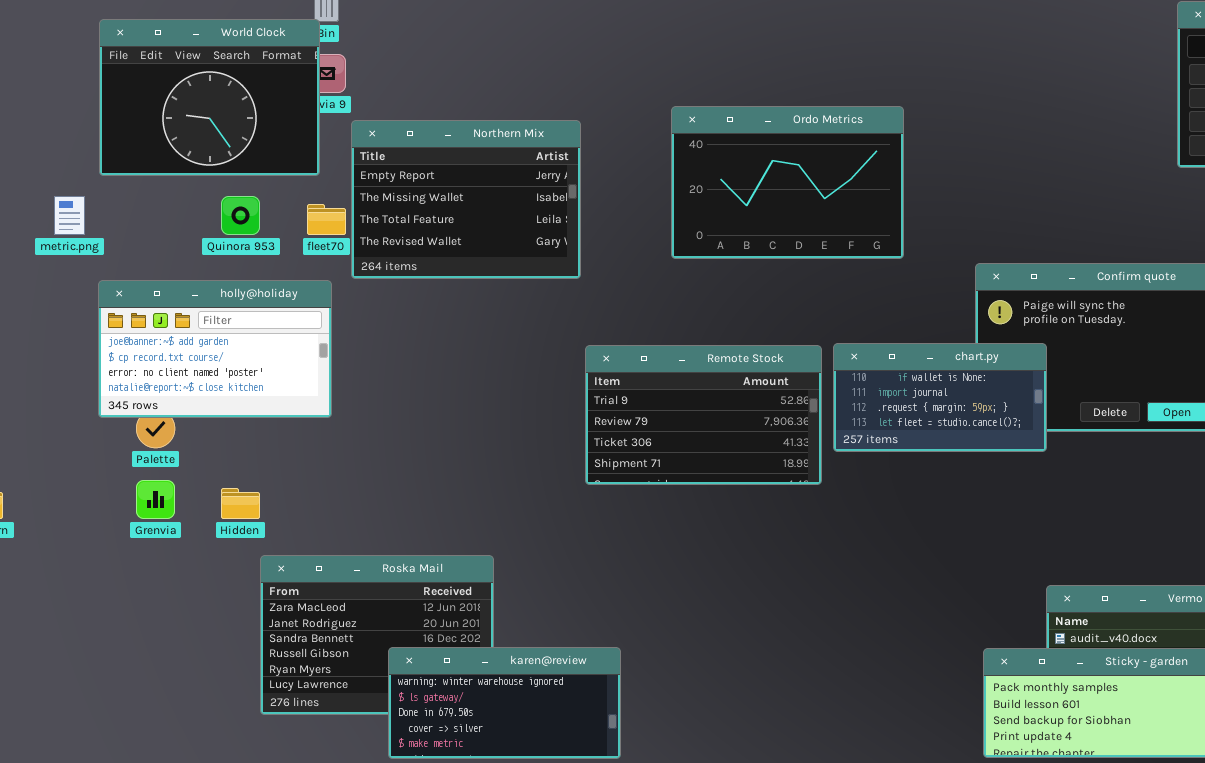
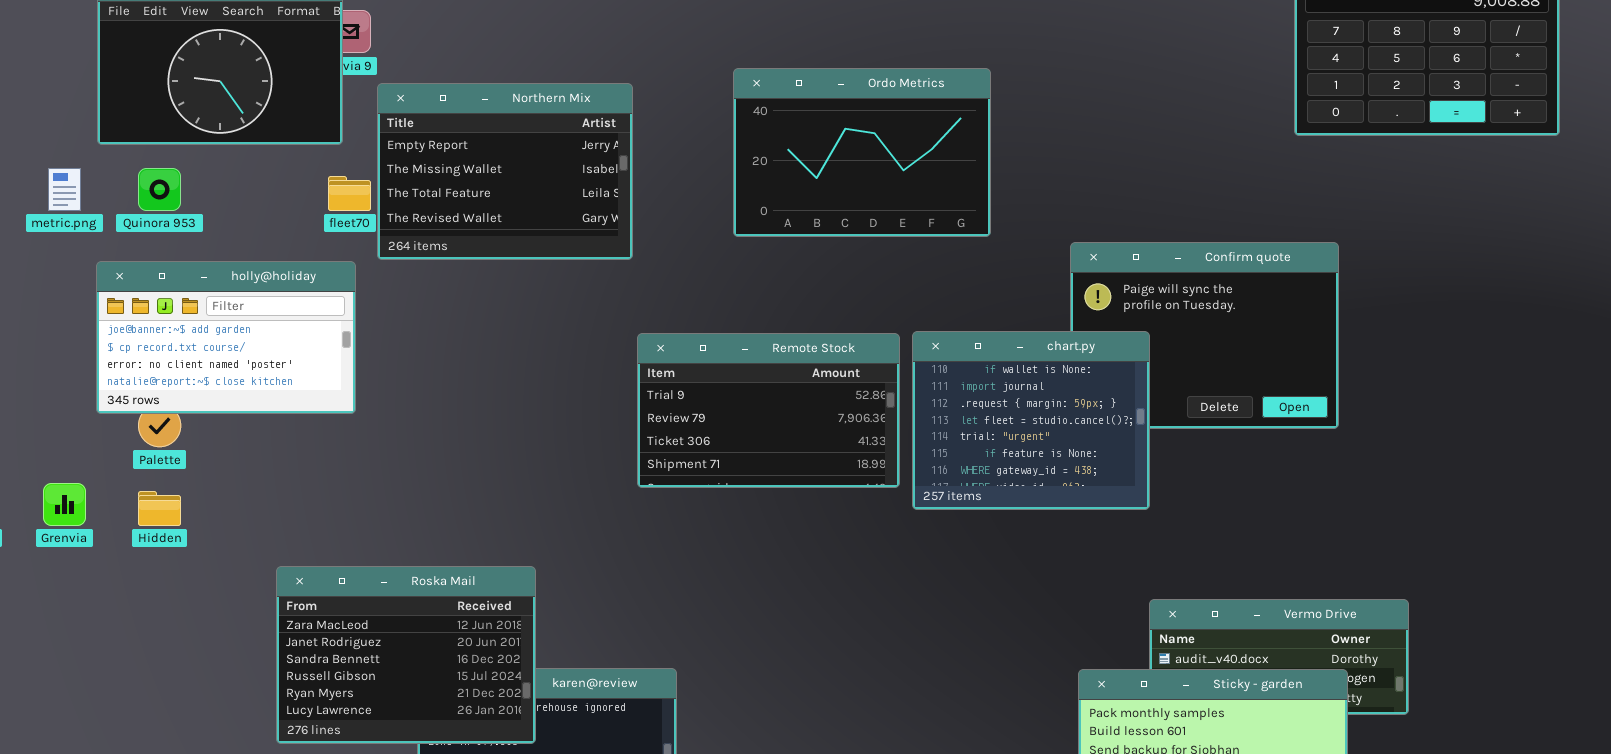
Quinora 953: [221,196,260,235] -> [138,168,181,211], moved
chart.py: [833,343,1047,452] -> [912,331,1150,510], resized
Grenvia: [136,480,175,519] -> [43,483,86,526], moved
Hidden: [221,488,260,519] -> [138,491,181,526], moved
Roska Mail: [260,555,494,715] -> [276,566,536,744], raised

